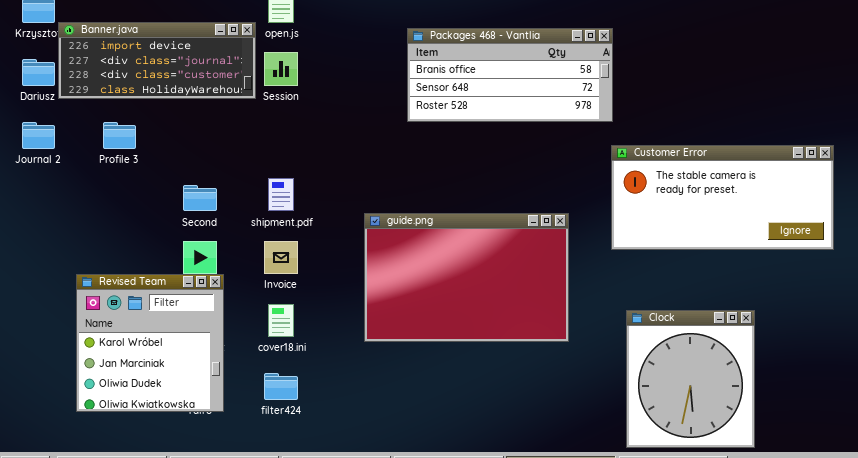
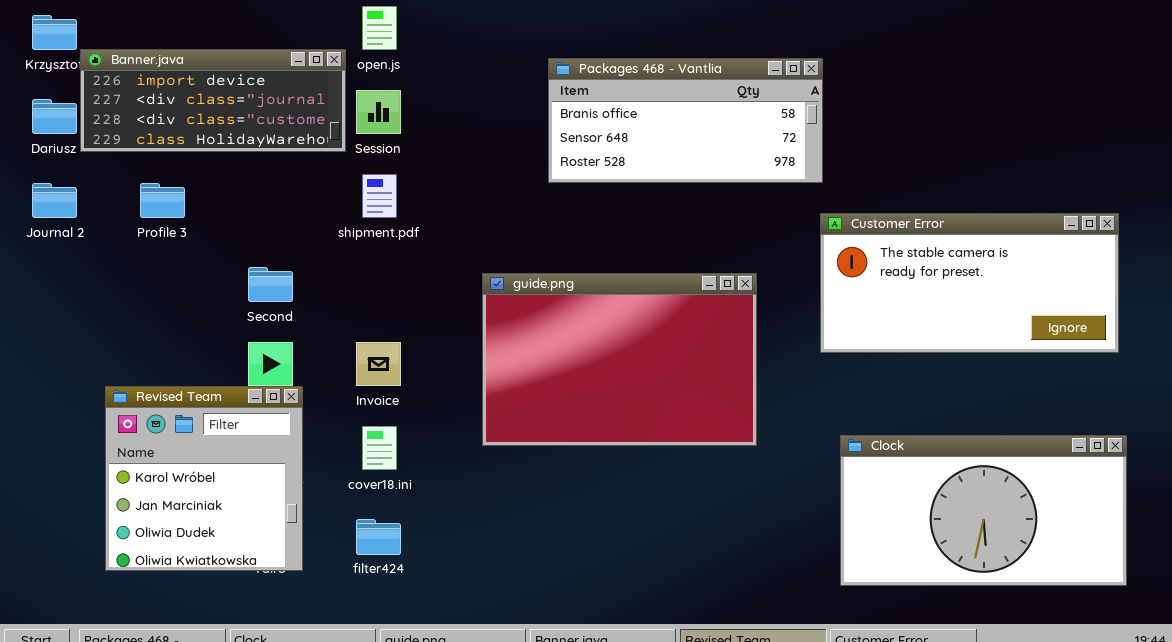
shipment.pdf: [268,178,294,211] -> [362,174,397,218], moved
guide.png: [364,213,569,342] -> [482,273,757,446], moved
Clock: [626,310,755,448] -> [840,435,1127,586], resized

